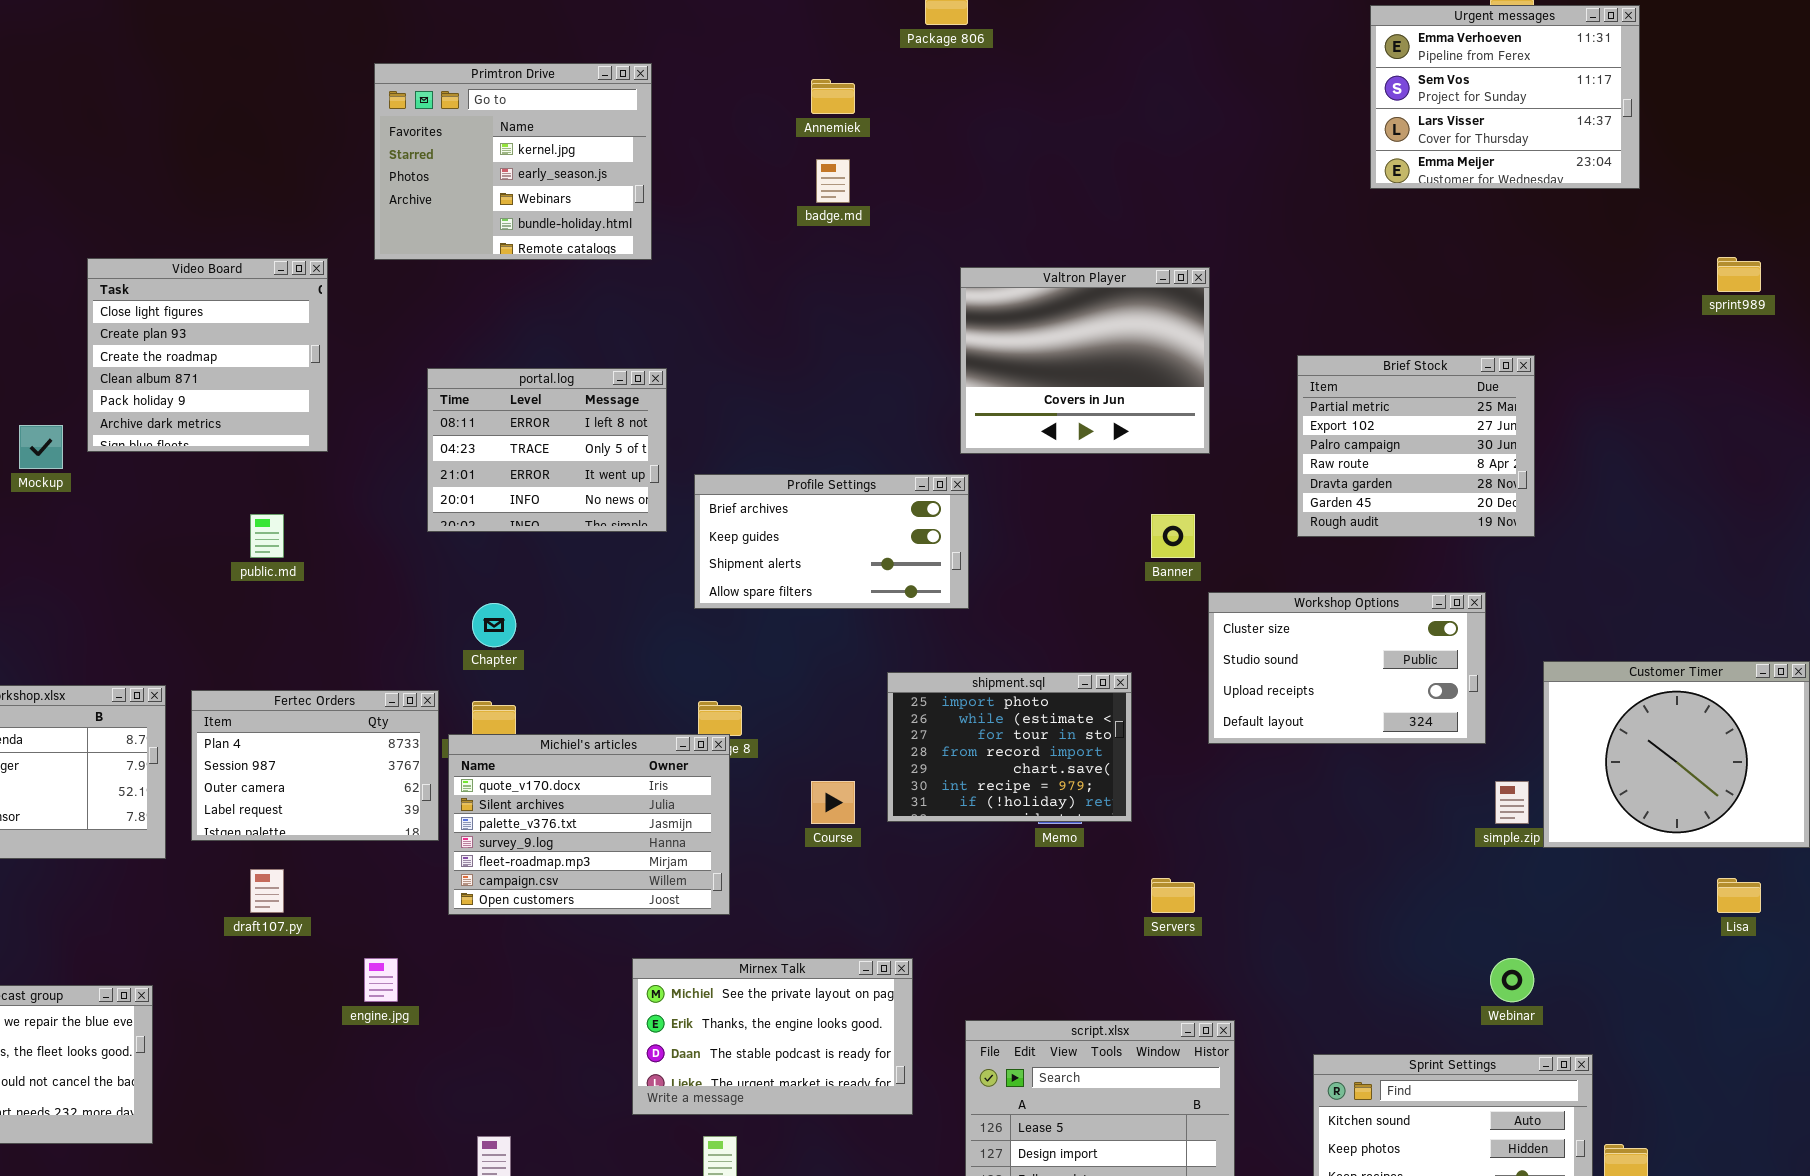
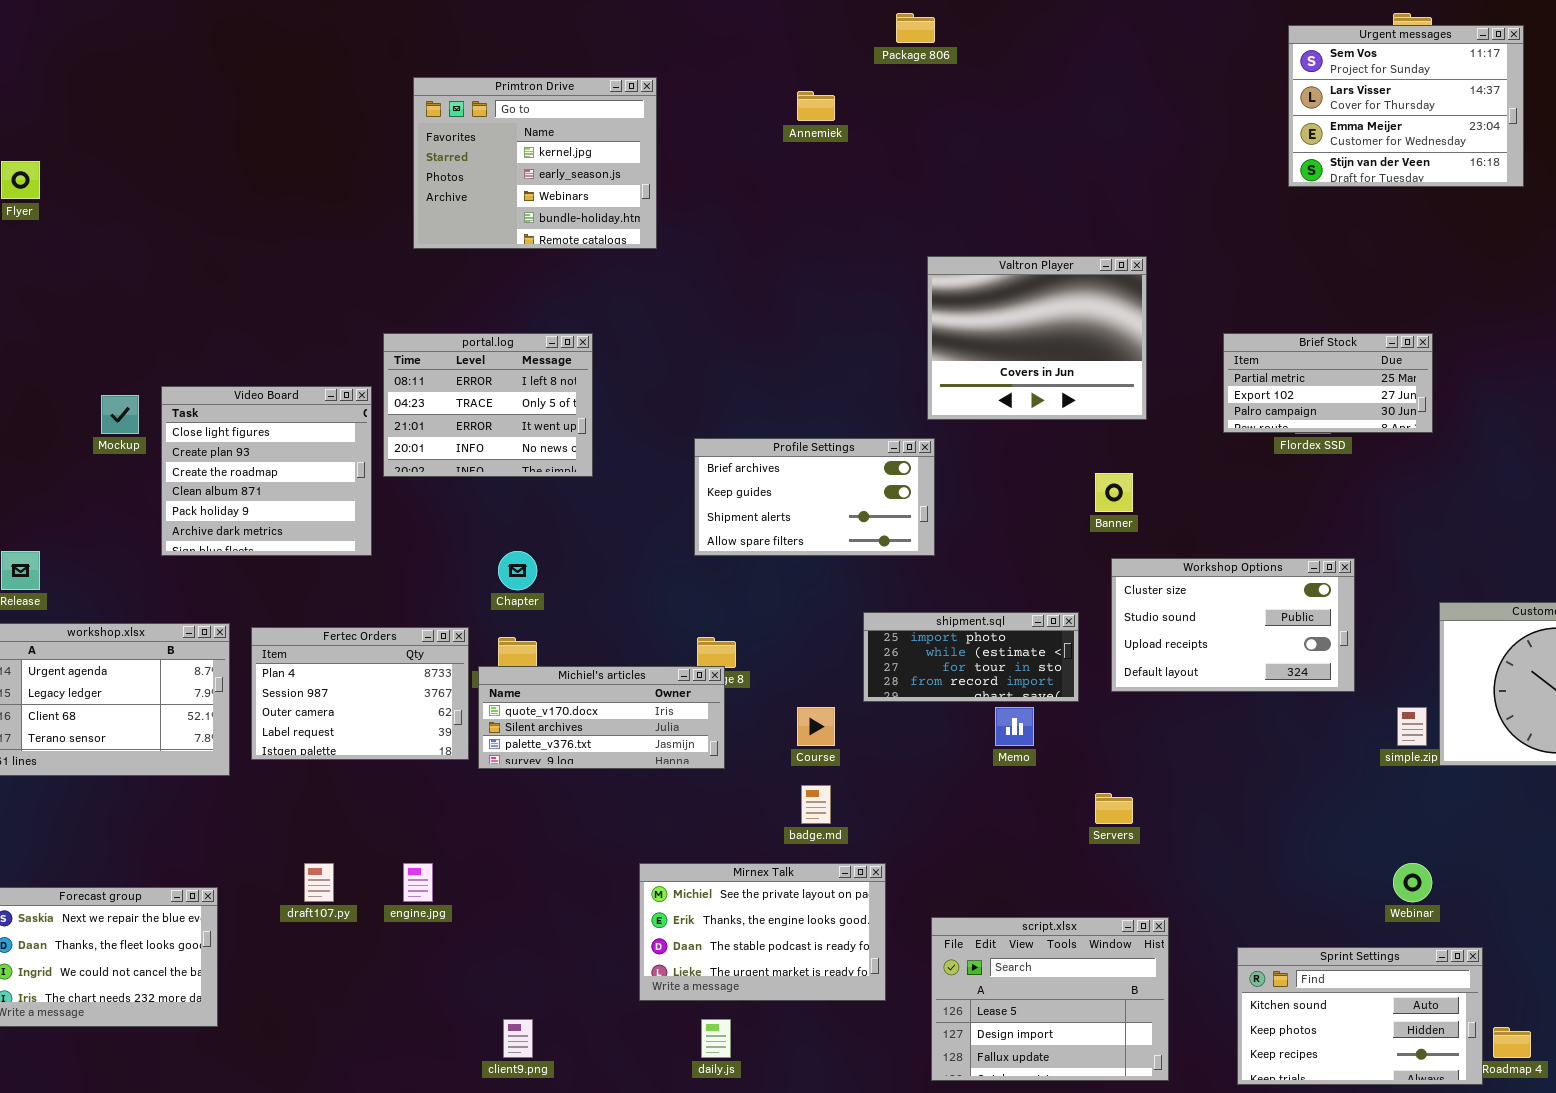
Urgent messages: [1370,5,1640,189] -> [1288,25,1524,187], scrolled down 1 row
badge.md: [816,159,850,203] -> [801,785,831,824], moved
Video Board: [87,258,328,452] -> [161,386,372,556], moved
Brief Stock: [1297,355,1535,537] -> [1223,333,1433,433], resized
portal.log: [427,368,667,532] -> [383,333,593,477], moved
Workshop Options: [1208,592,1486,744] -> [1111,558,1355,692], moved
shipment.sql: [887,672,1132,822] -> [863,612,1079,702], resized
Michiel's articles: [448,734,730,915] -> [478,666,725,769], resized
draft107.py: [250,869,284,913] -> [304,863,334,902], moved

